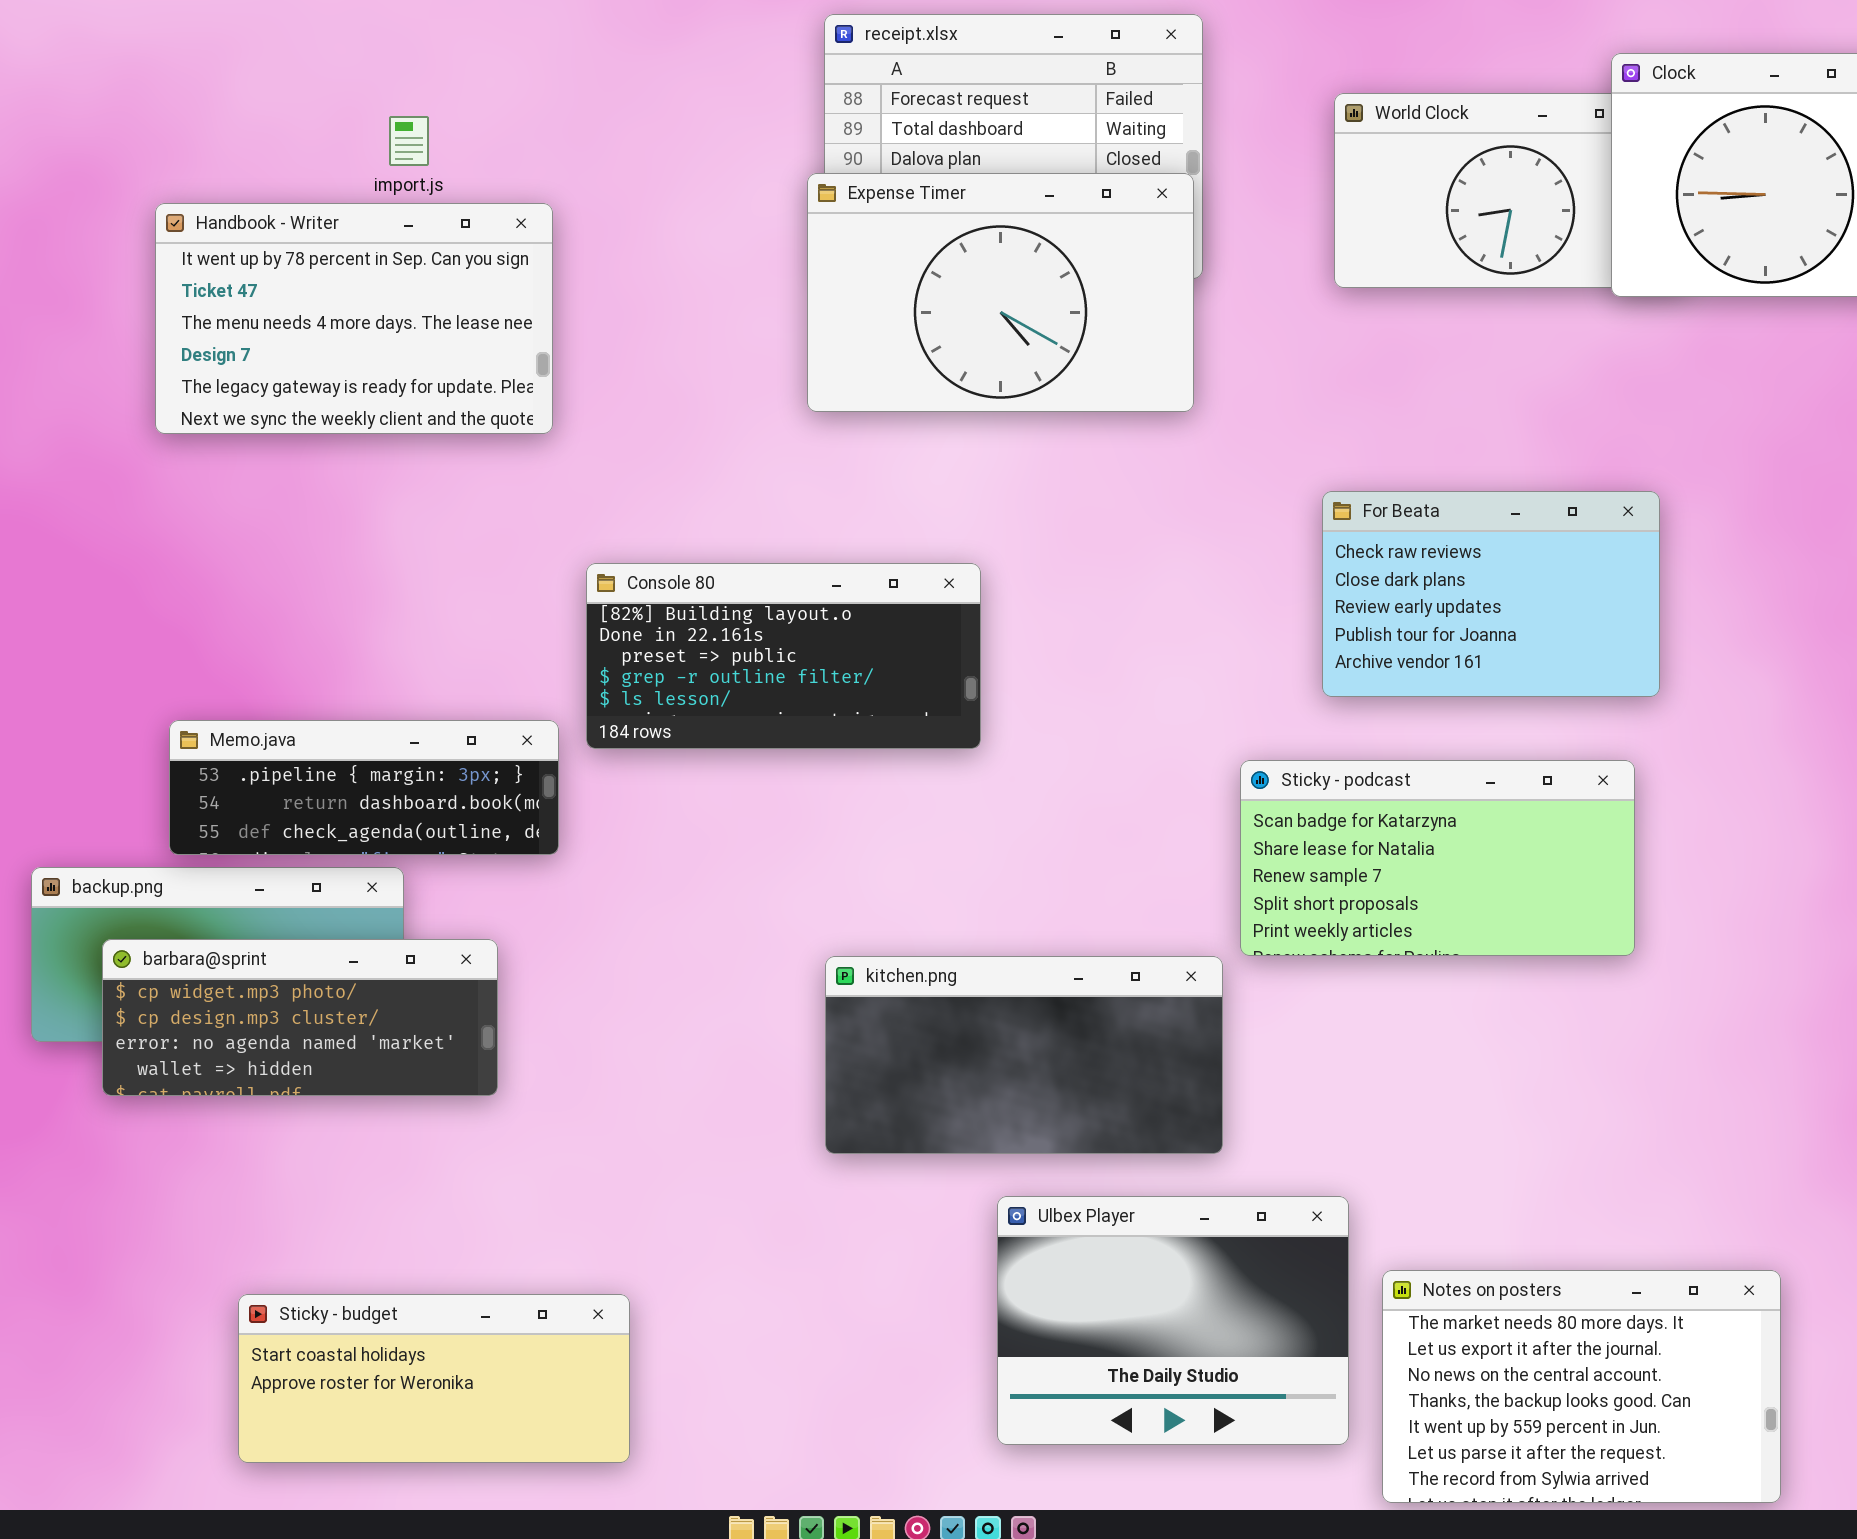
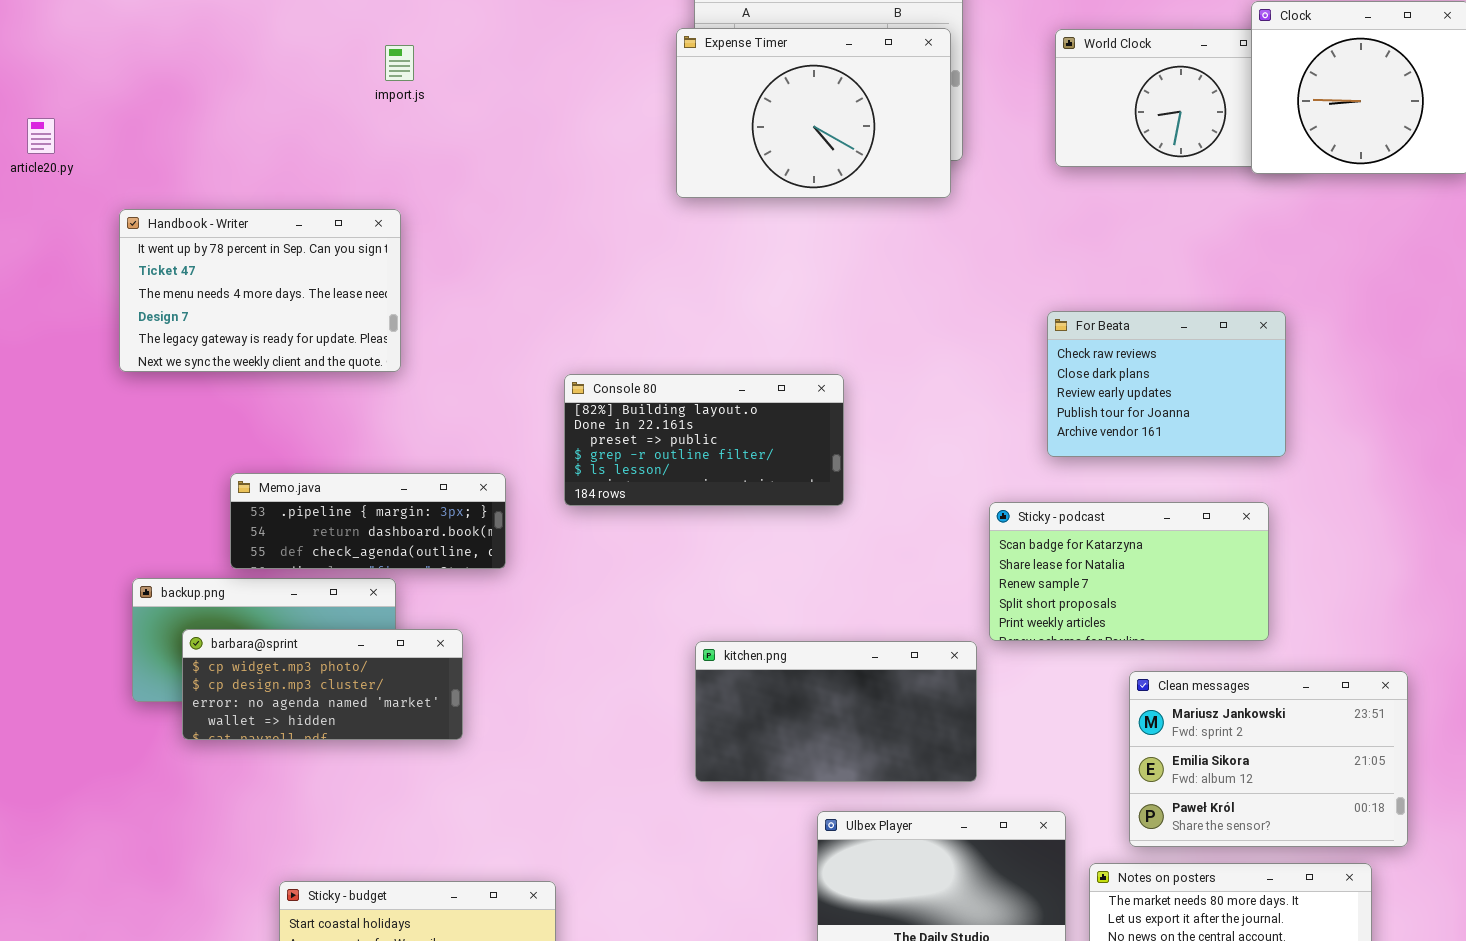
Expense Timer: [807,173,1194,412] -> [676,28,951,198], moved
Handbook - Writer: [155,203,553,434] -> [119,209,401,372], moved
Console 80: [586,563,981,749] -> [564,374,844,506], moved
Clean messages: none -> [1129,671,1408,847], opened

